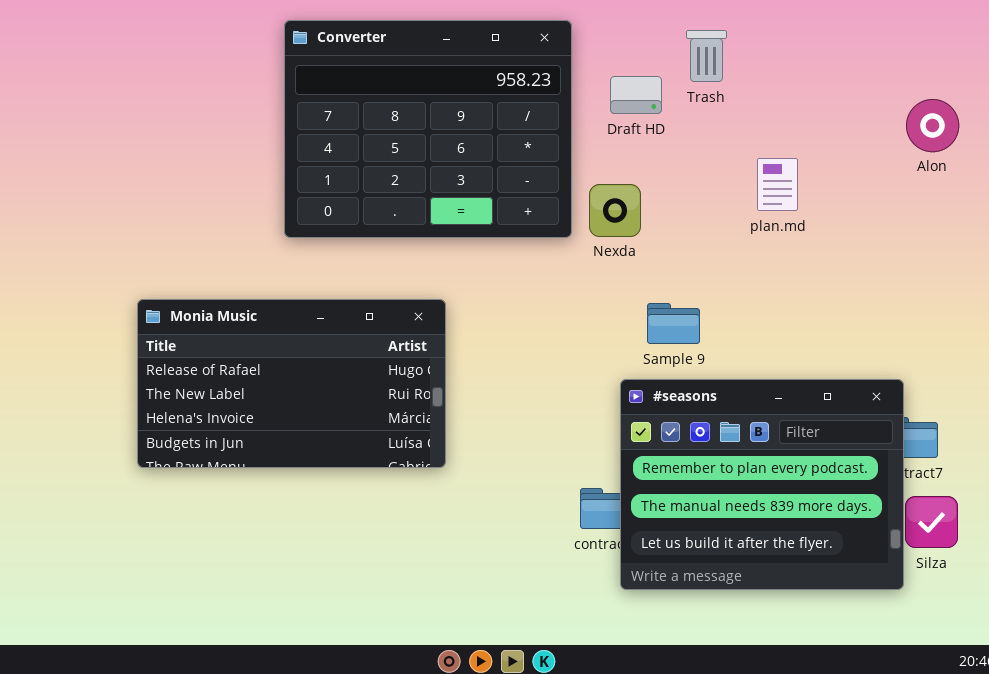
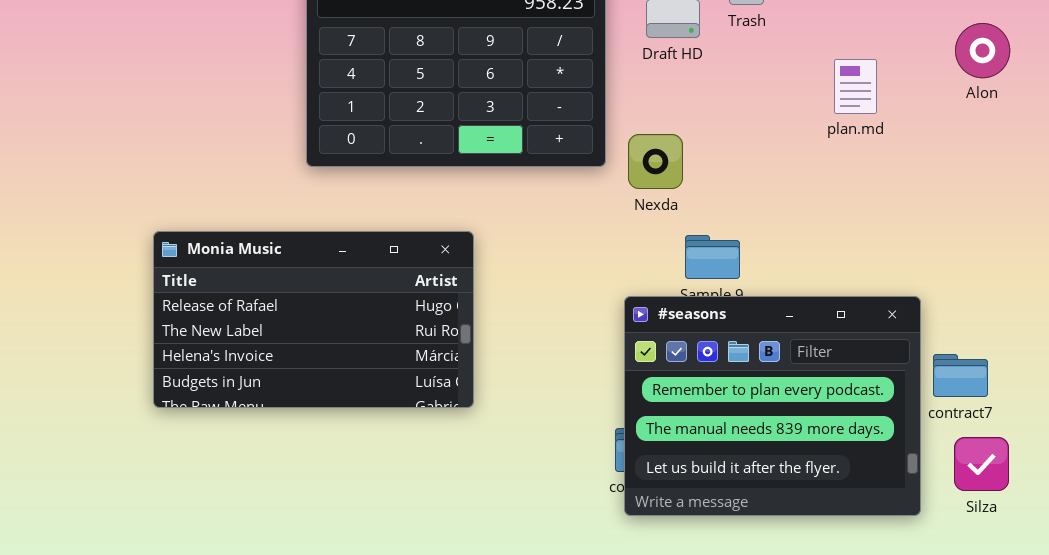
plan.md: [757,158,798,211] -> [834,59,877,114], moved
Nexda: [589,184,641,237] -> [628,134,683,189], moved
#seasons: [620,379,904,590] -> [624,296,921,516], moved

